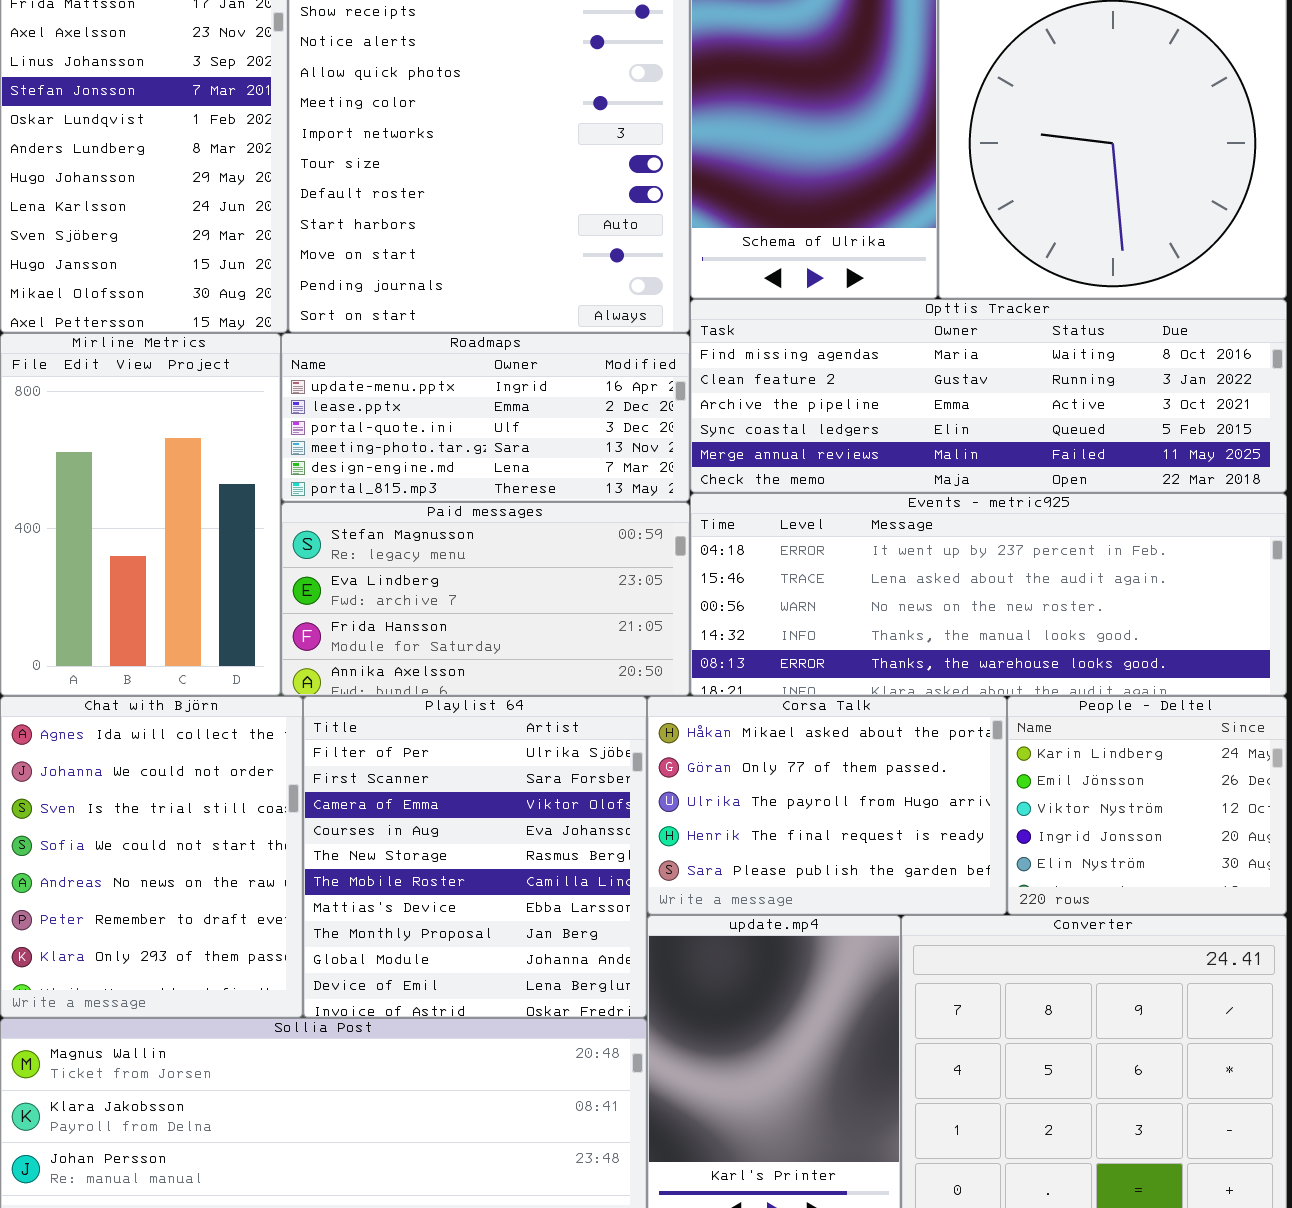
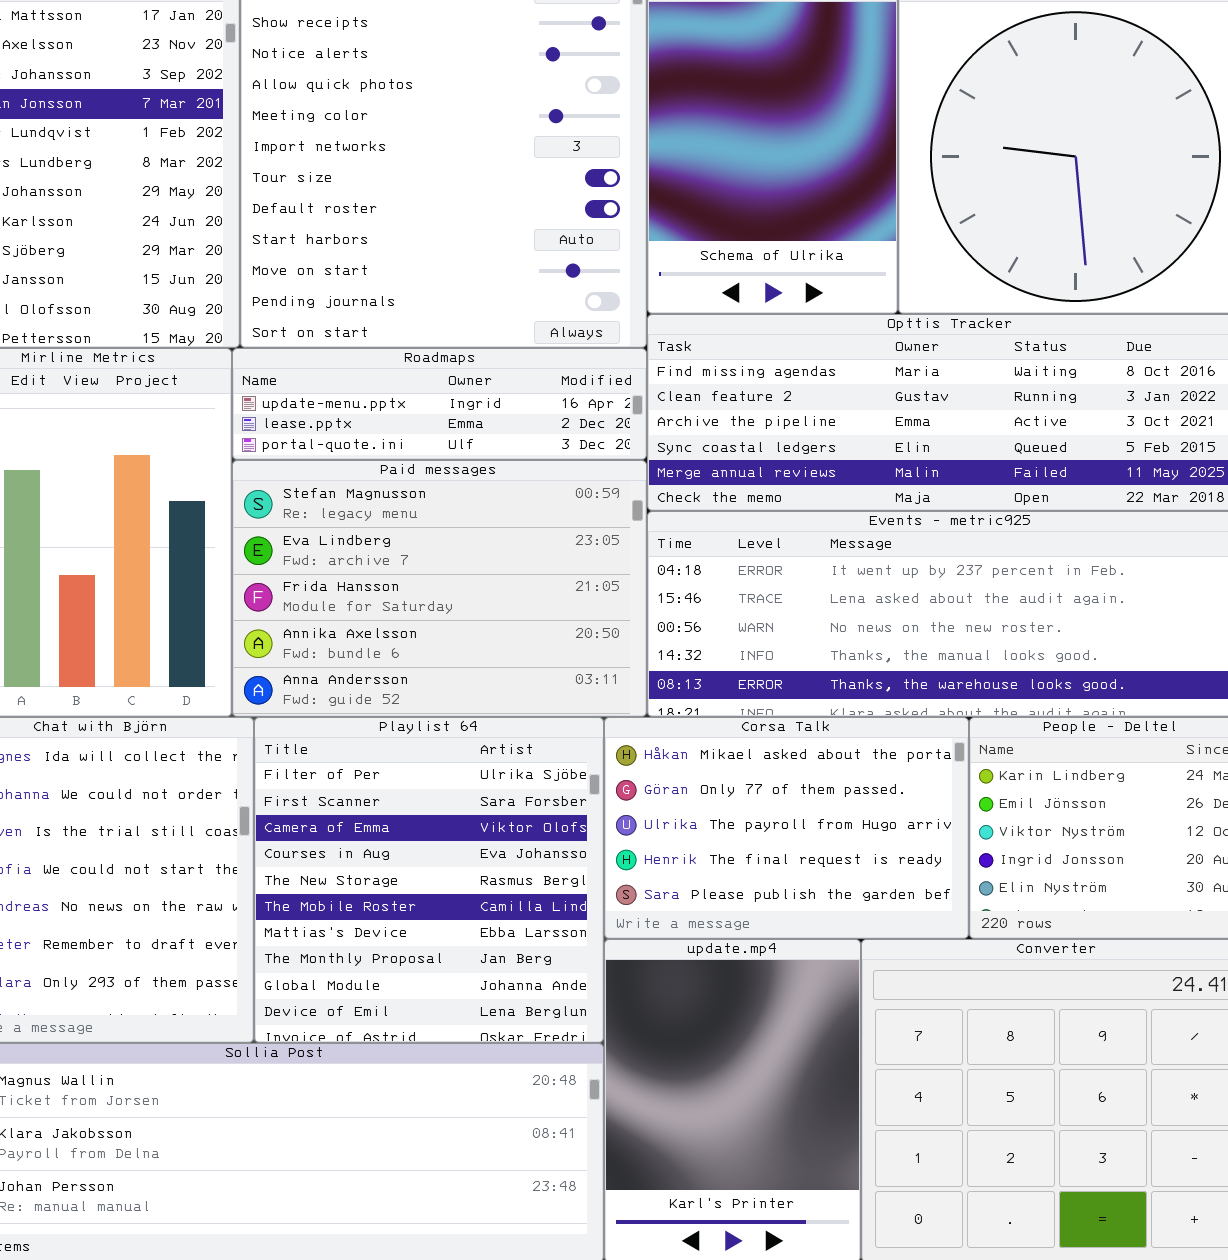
Roadmaps: [281,333,690,502] -> [232,348,647,460], resized
Paid messages: [281,502,690,696] -> [232,460,647,717], resized

